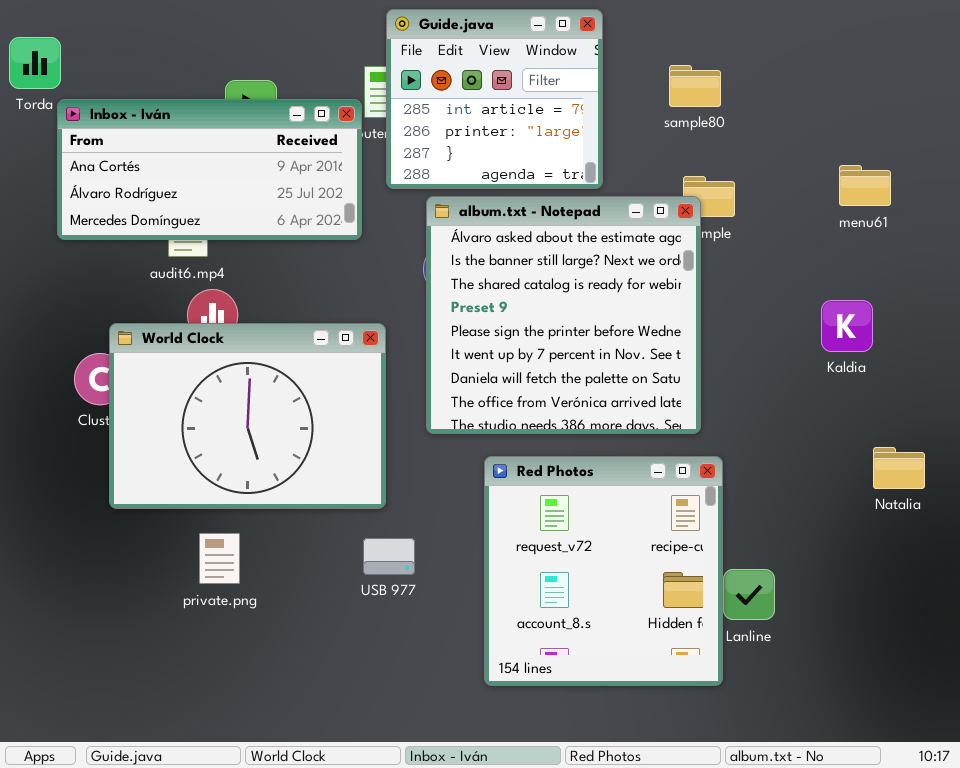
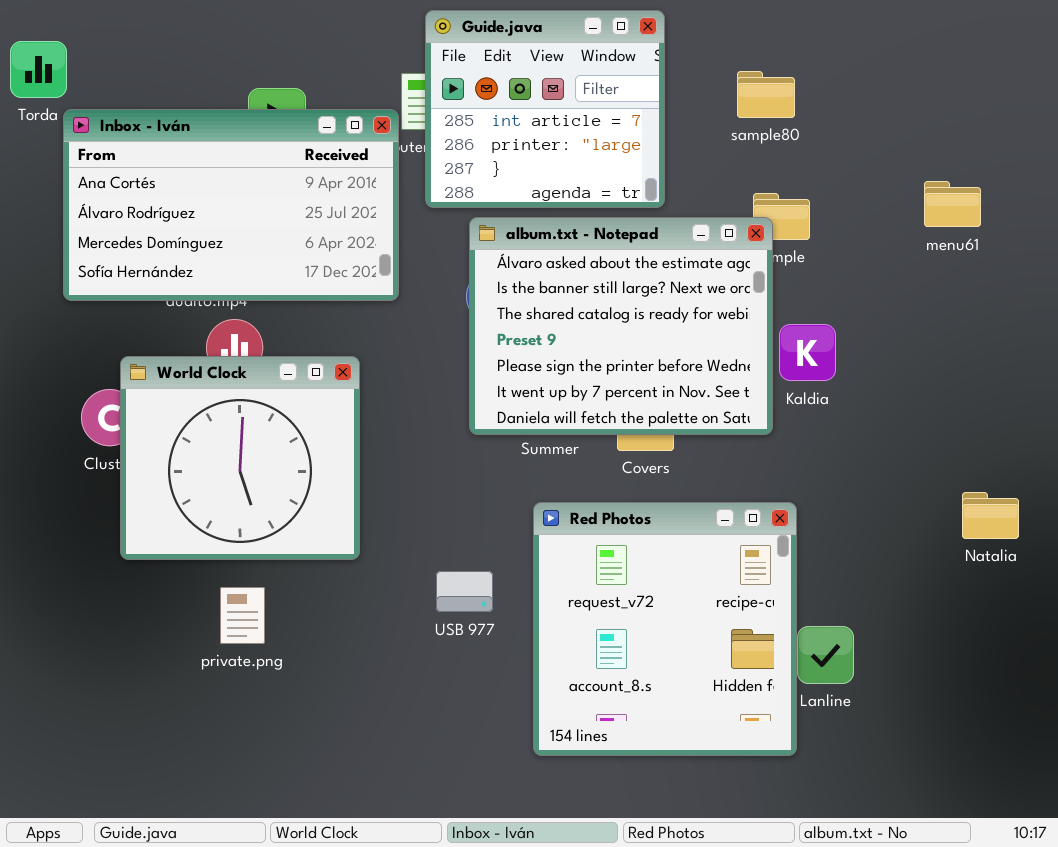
Inbox - Iván: [57,99,362,240] -> [63,109,399,301], resized
album.txt - Notepad: [426,196,701,434] -> [469,217,773,435], resized
Kaldia: [821,300,873,352] -> [779,324,836,381], moved
World Clock: [109,323,386,509] -> [120,356,360,560], resized
USB 977: [363,538,415,575] -> [436,571,493,612], moved

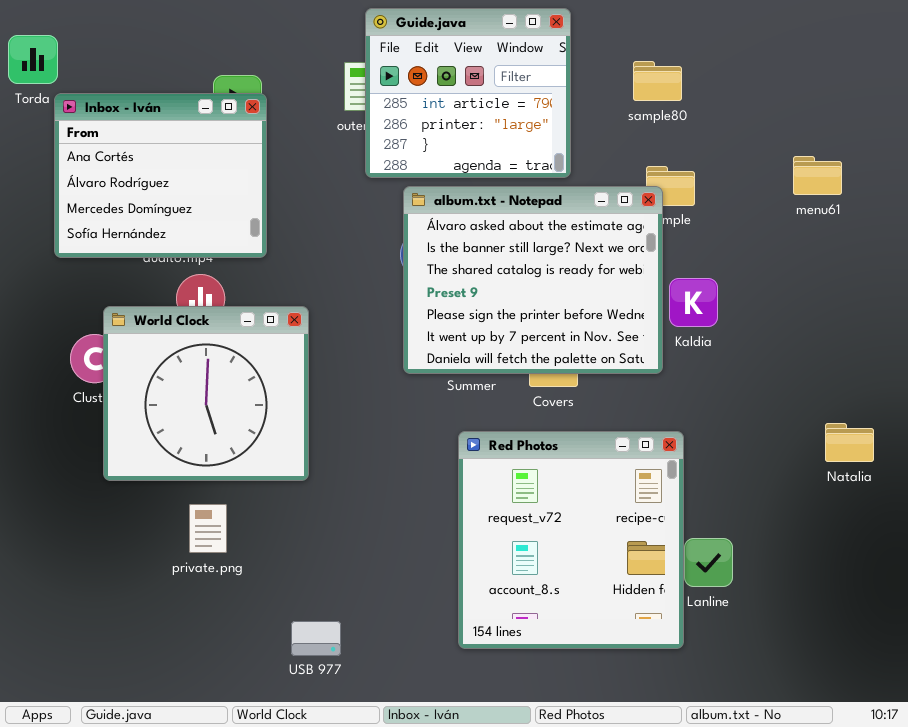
Inbox - Iván: [63,109,399,301] -> [54,93,267,258], resized
USB 977: [436,571,493,612] -> [291,621,341,656], moved

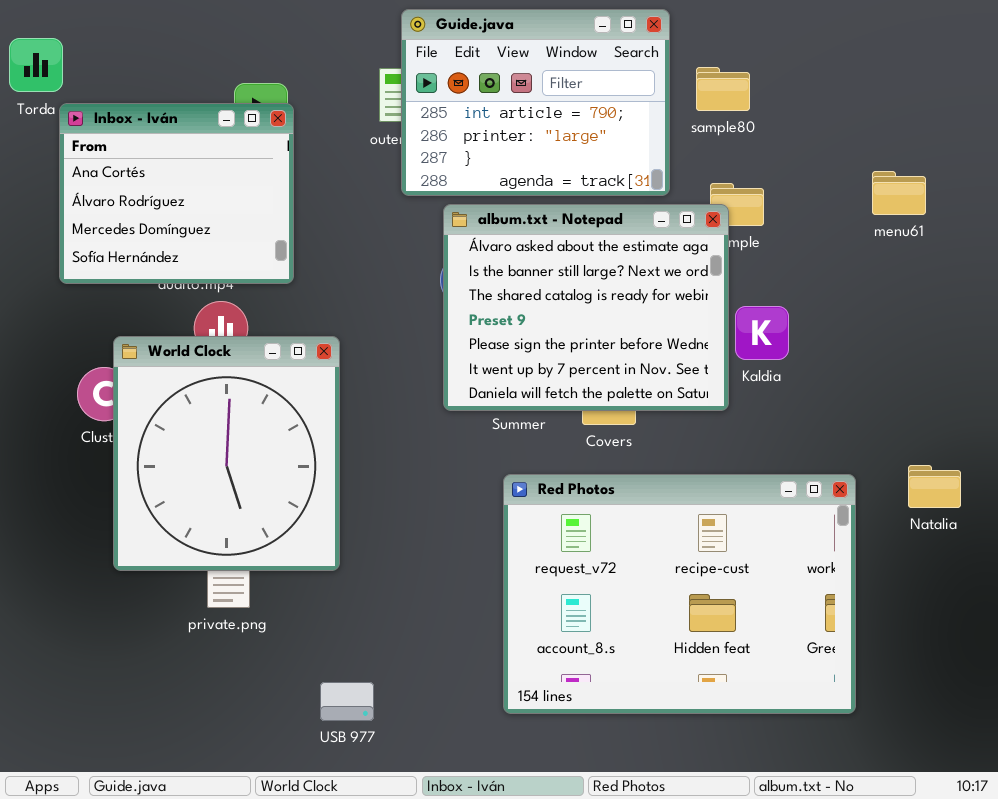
Guide.java: [365,8,571,178] -> [401,9,670,196], resized
World Clock: [103,306,309,481] -> [113,336,340,571], resized
Red Photos: [458,431,684,649] -> [503,474,856,714], resized

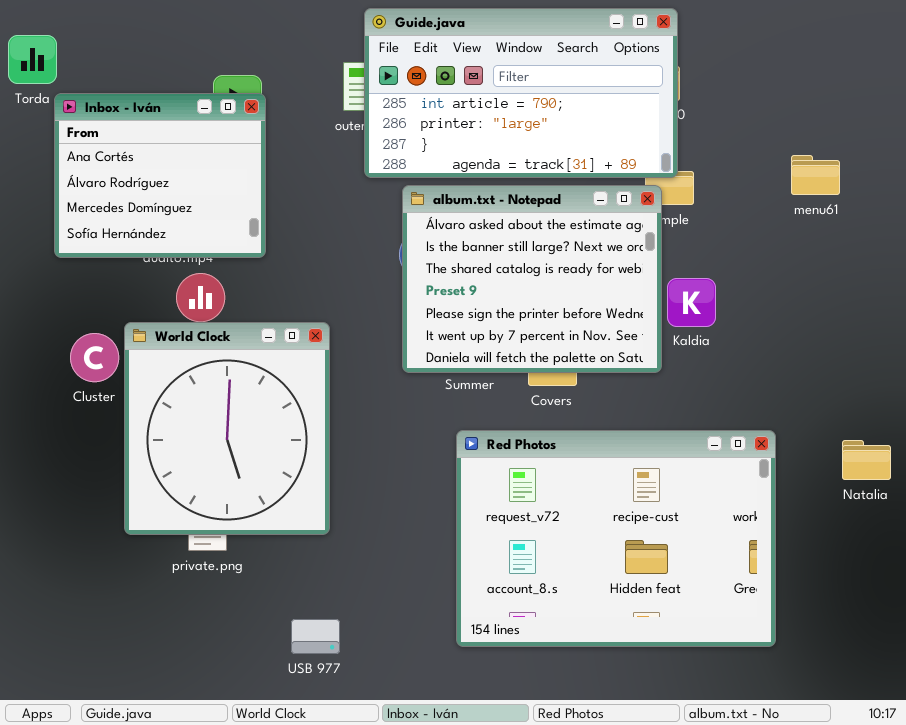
Guide.java: [401,9,670,196] -> [364,8,678,178], resized
World Clock: [113,336,340,571] -> [124,322,330,535], moved
Natalia: [908,465,961,508] -> [842,440,891,480], moved

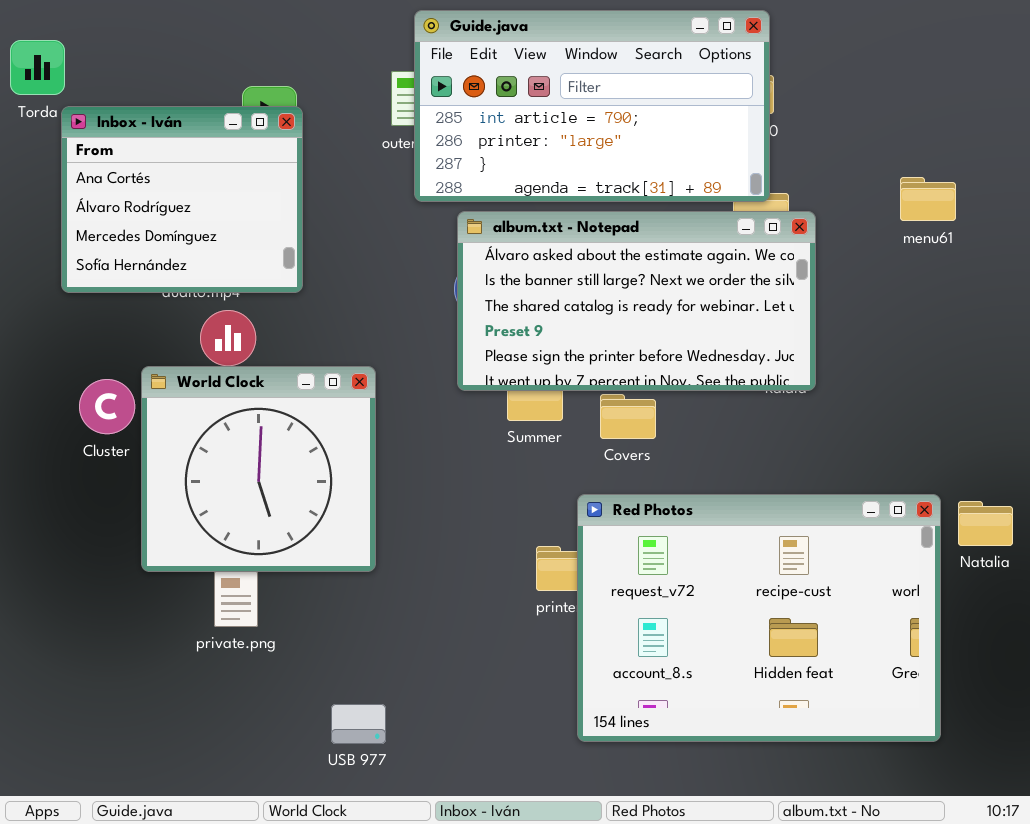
album.txt - Notepad: [402,185,662,373] -> [457,211,816,391], resized
World Clock: [124,322,330,535] -> [141,366,376,572], resized
Red Photos: [456,430,776,647] -> [577,494,941,742], moved

